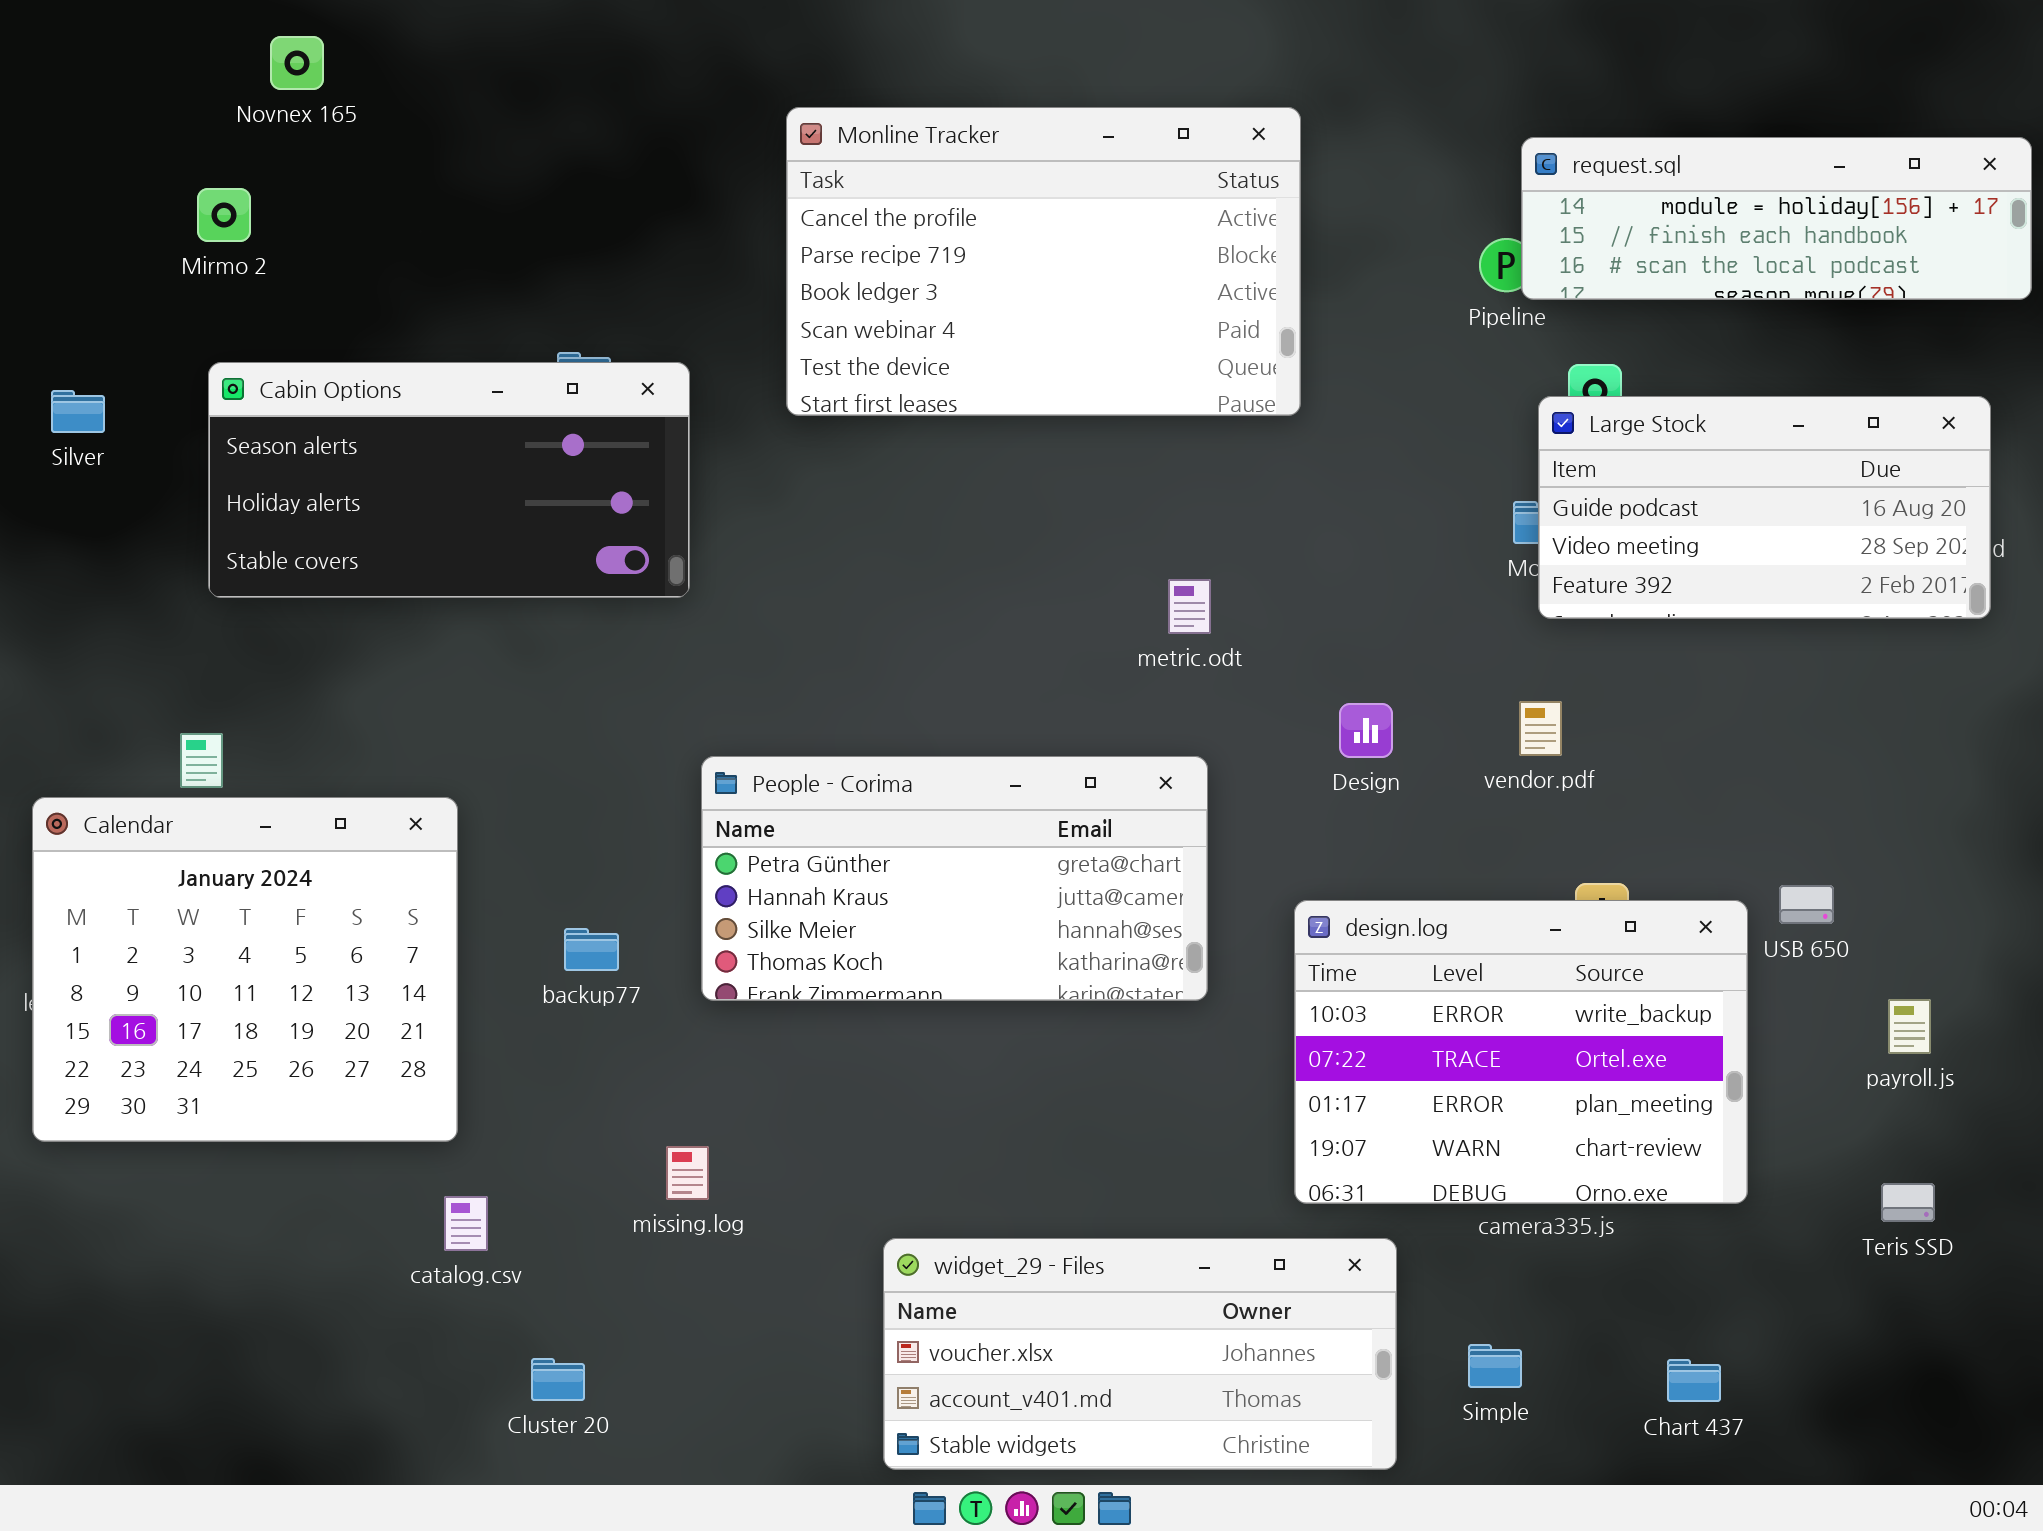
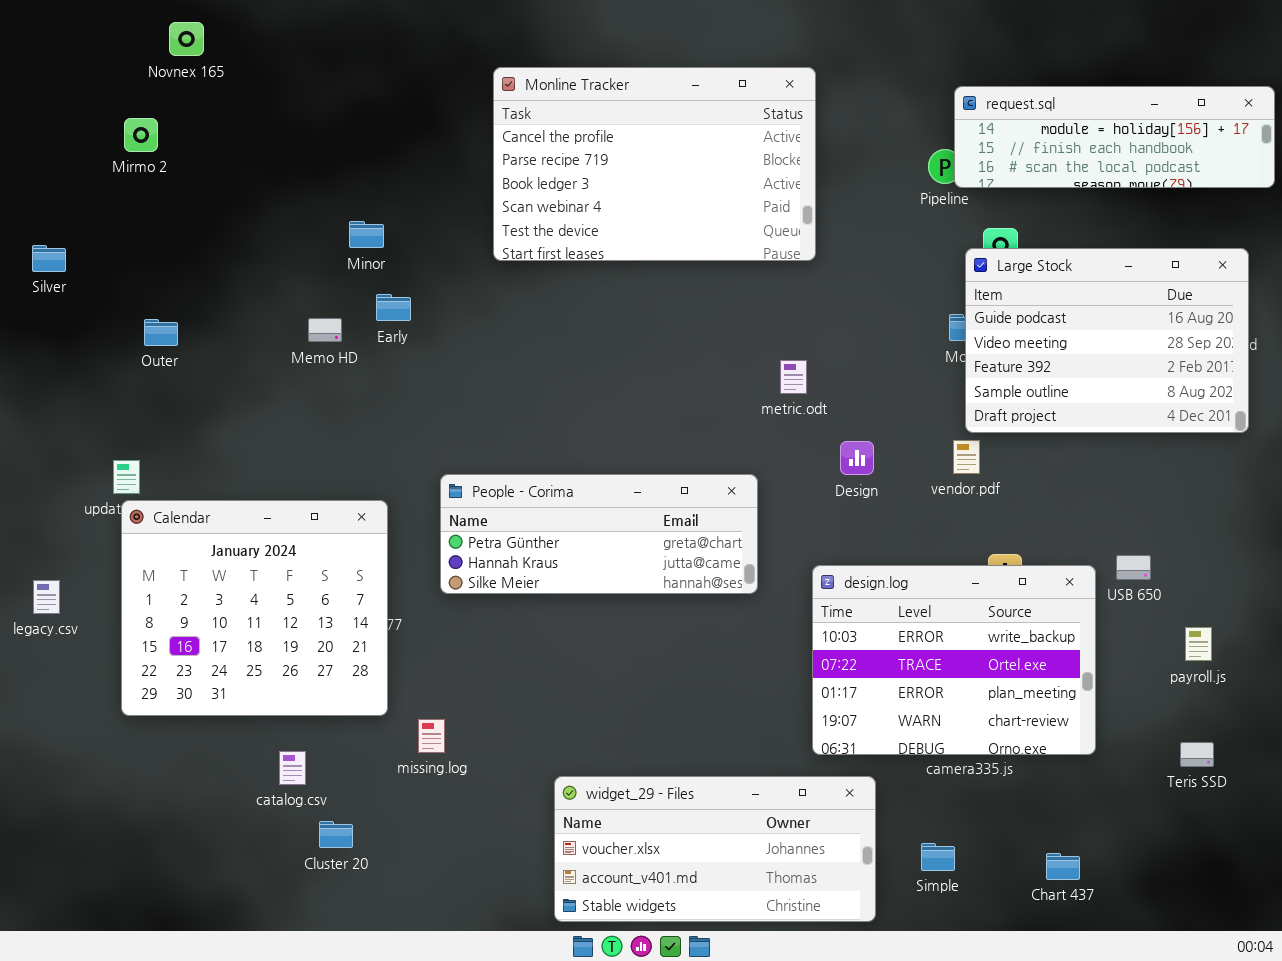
Cabin Options: [208,362,690,598] -> none, closed
Large Stock: [1538,396,1991,619] -> [965,248,1249,433], resized
metric.odt: [1168,579,1211,634] -> [780,360,807,394], moved
People - Corima: [701,756,1208,1001] -> [440,474,758,594], resized
Calendar: [32,797,458,1142] -> [121,500,388,716], moved
Cluster 20: [531,1358,585,1401] -> [319,821,353,848], moved

